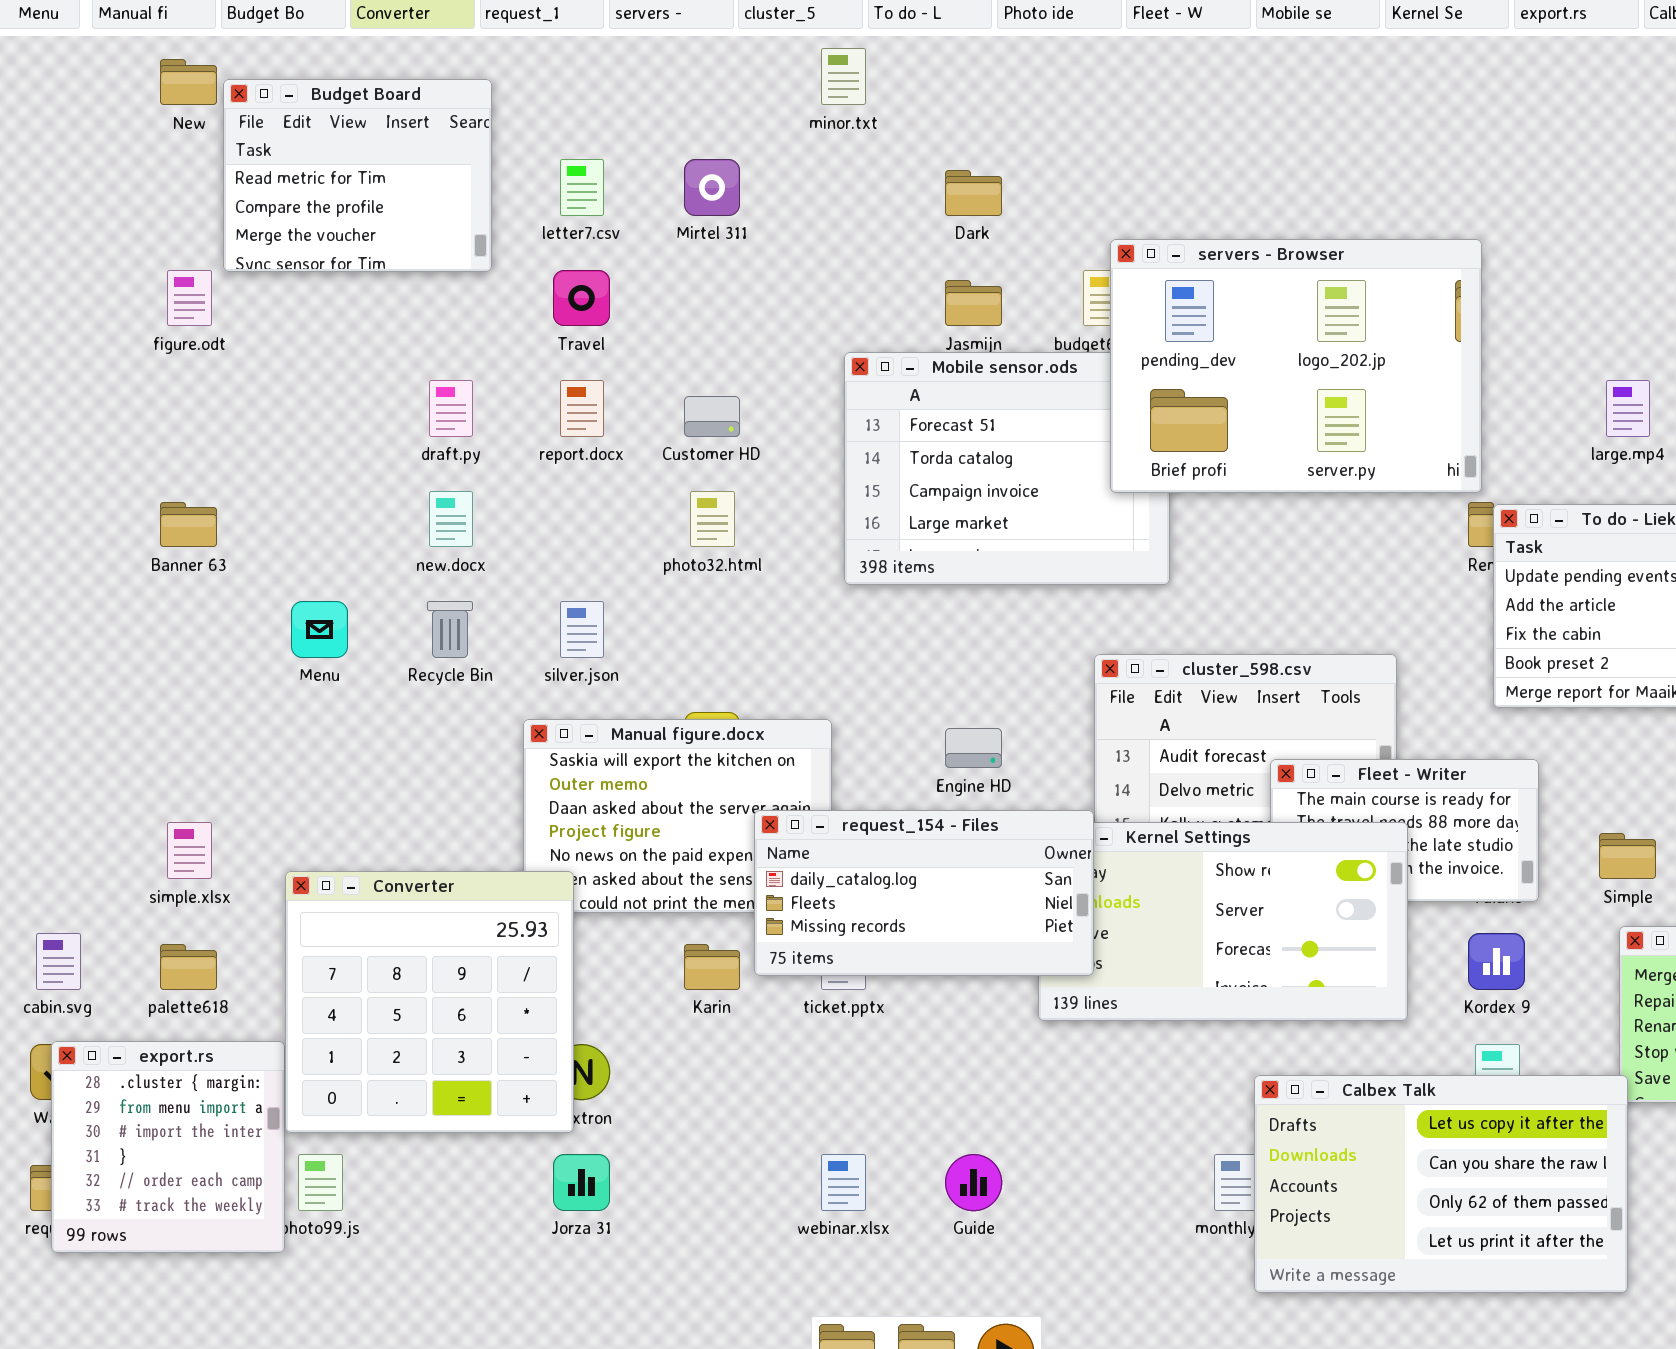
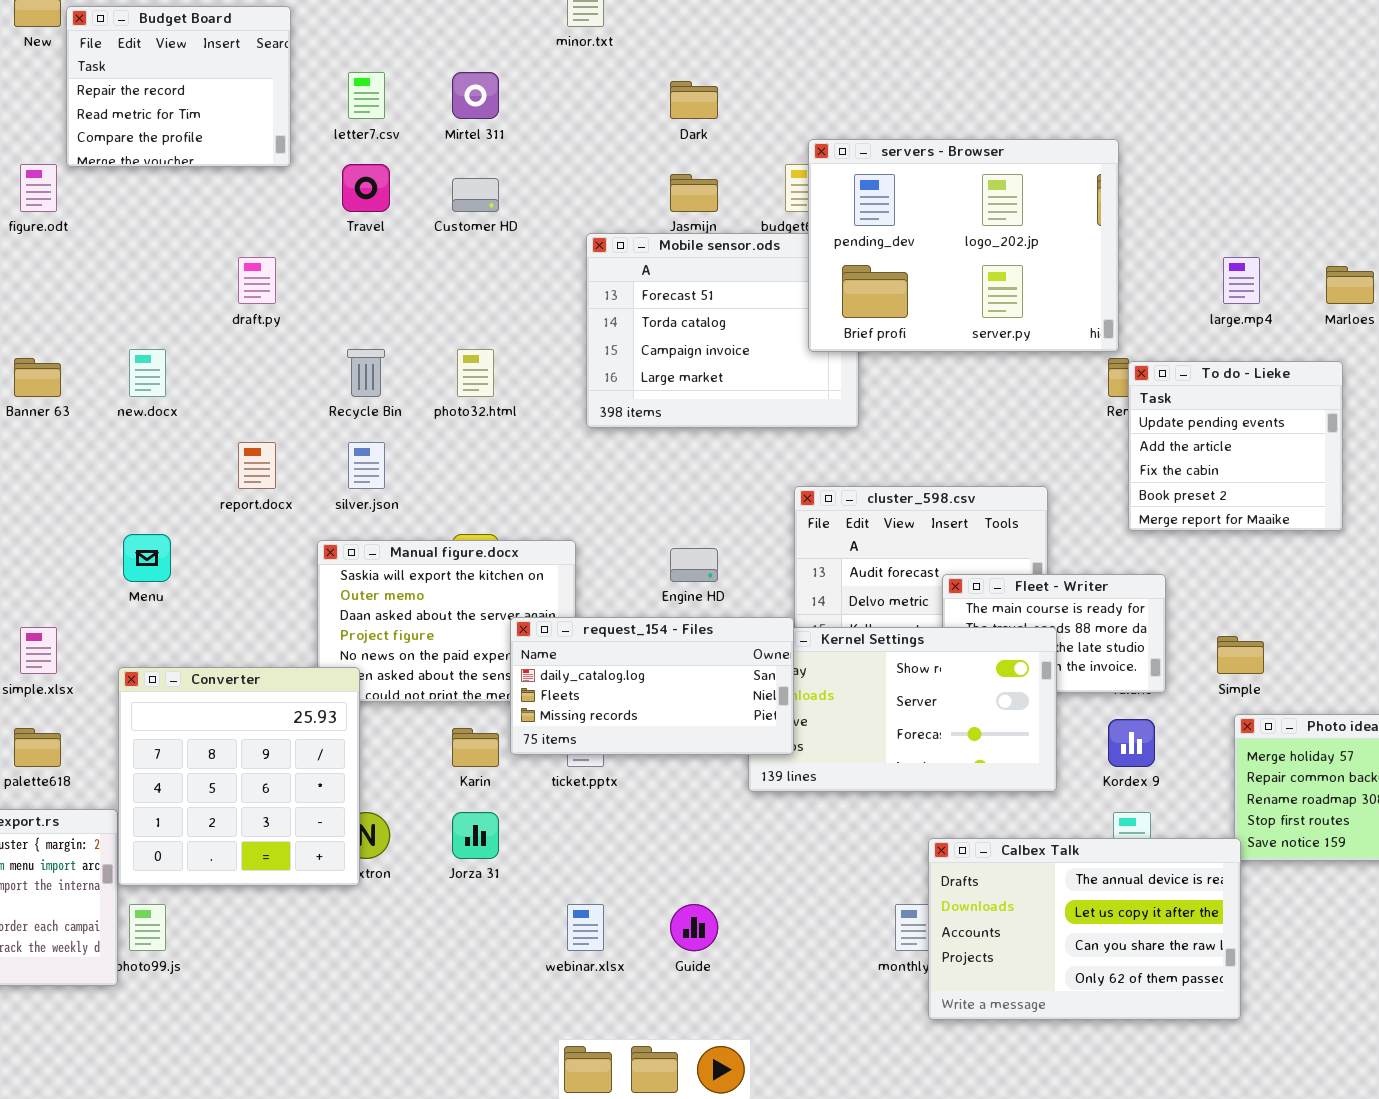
Budget Board: [223,79,492,272] -> [66,6,291,167], scrolled up 1 row
report.docx: [560,380,604,437] -> [238,442,276,489], moved
Customer HD: [684,396,740,437] -> [452,178,499,212], moved
new.docx: [429,491,473,547] -> [129,349,166,397], moved
Menu: [291,601,348,658] -> [123,534,171,582], moved
Recycle Bin: [427,601,473,658] -> [347,349,385,397], moved
Calbex Talk: [1254,1075,1628,1293] -> [928,838,1241,1020], scrolled up 1 row
Jorza 31: [553,1154,610,1211] -> [452,812,499,859], moved

